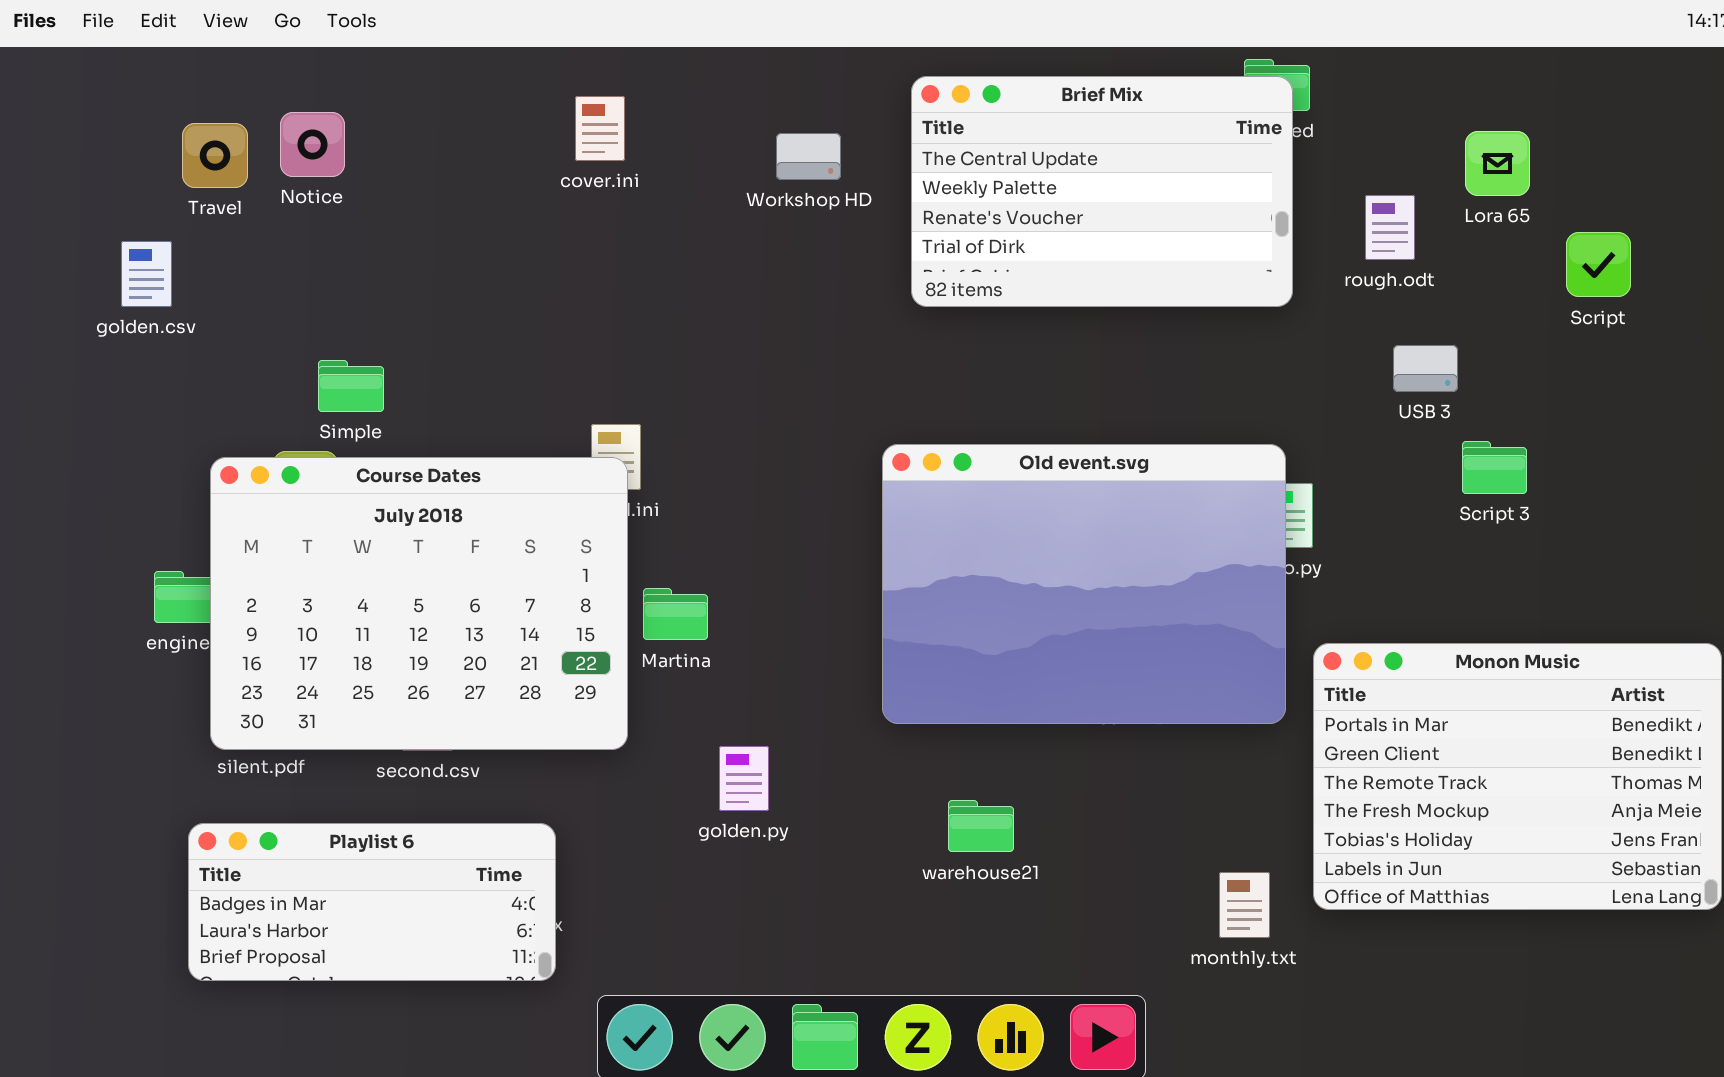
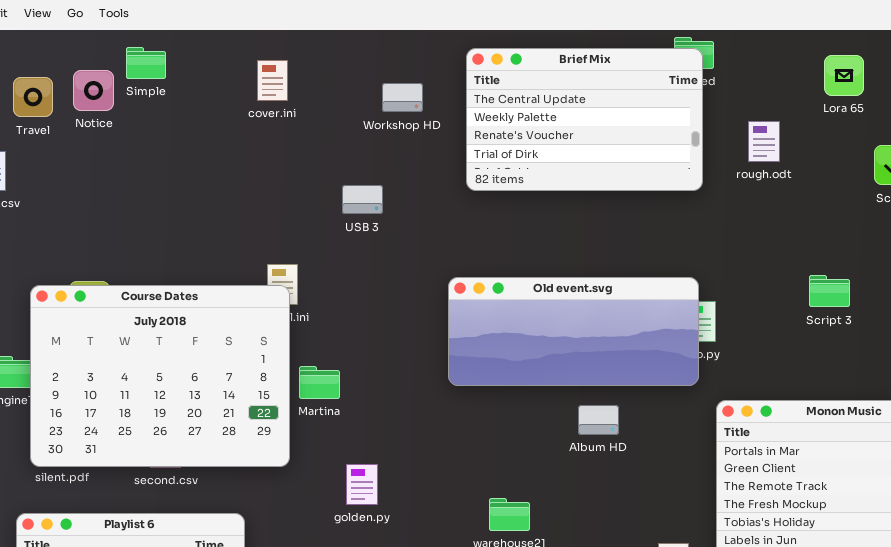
Lora 65: [1465,131,1530,196] -> [824,55,864,96], moved
USB 3: [1393,345,1458,392] -> [342,185,383,214], moved
Simple: [318,360,384,412] -> [126,47,166,79], moved
Old event.svg: [882,444,1286,724] -> [448,277,699,386], resized

